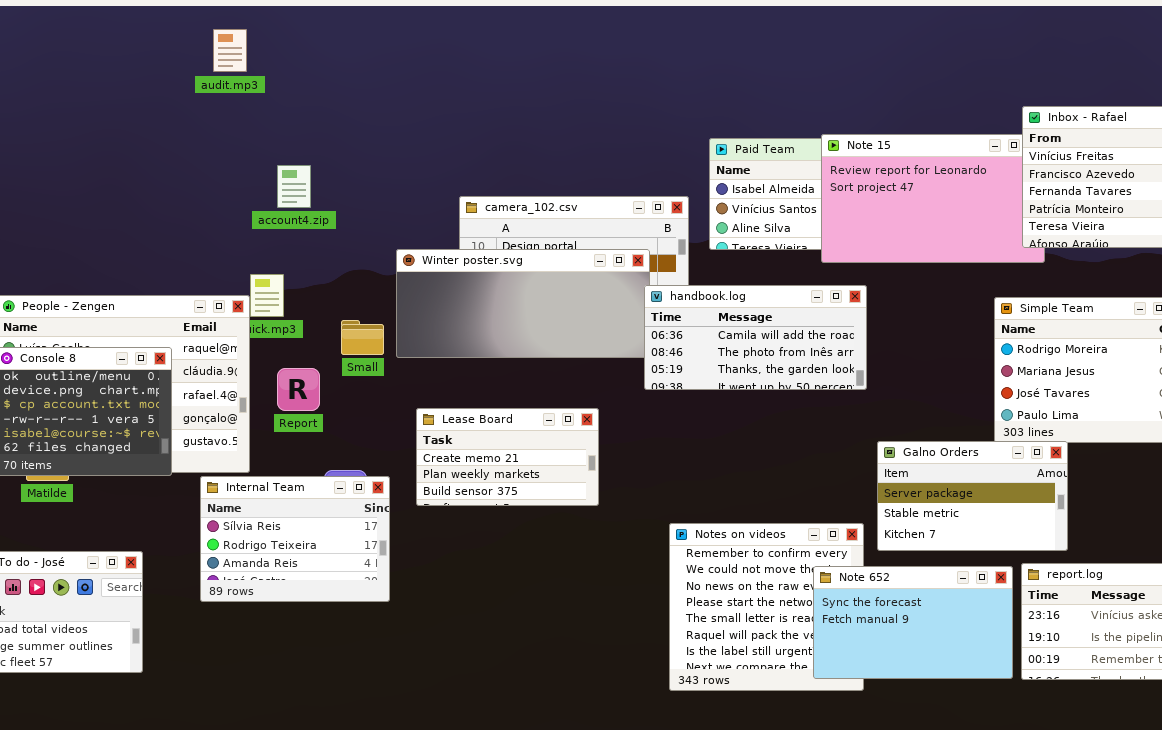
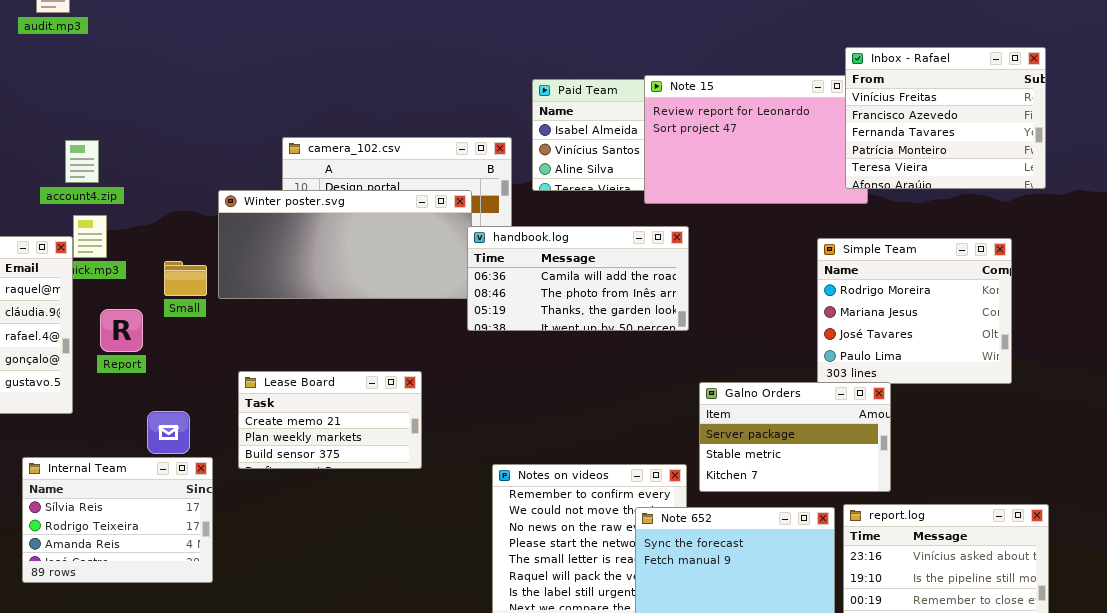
account4.zip: [277,165,311,208] -> [65,140,99,183], moved
Lease Board: [416,408,599,506] -> [238,371,422,469], moved
Internal Team: [200,476,390,602] -> [22,457,213,583], moved

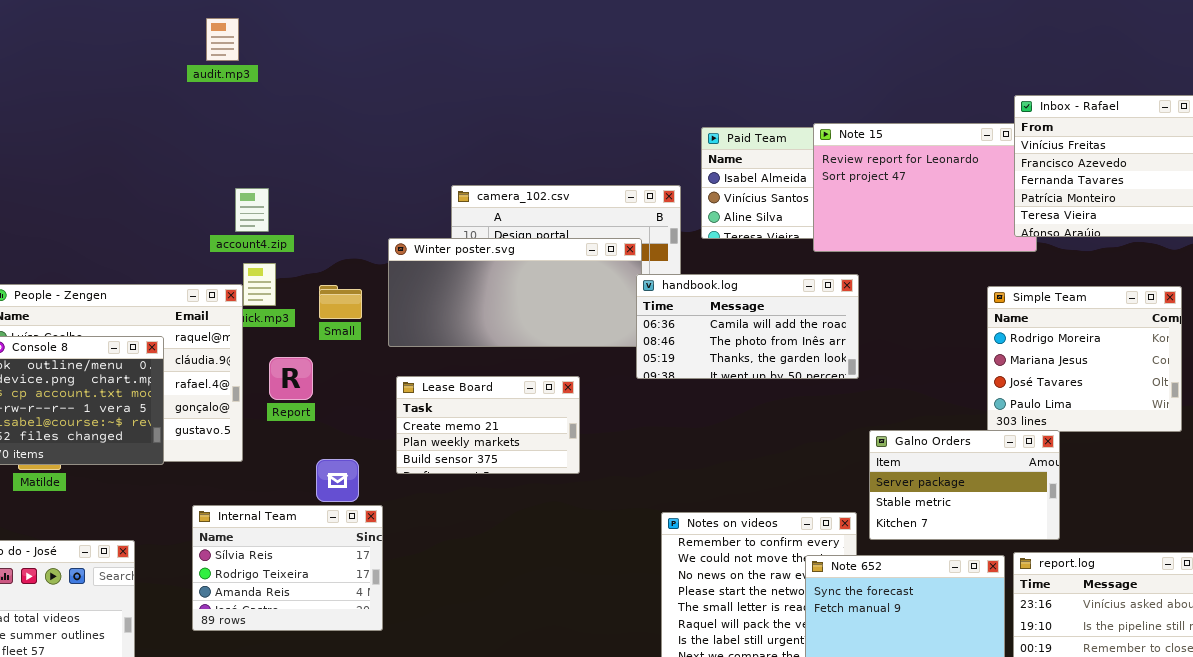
Small: [164,261,207,296] -> [319,285,362,319], moved
Lease Board: [238,371,422,469] -> [396,376,580,474], moved

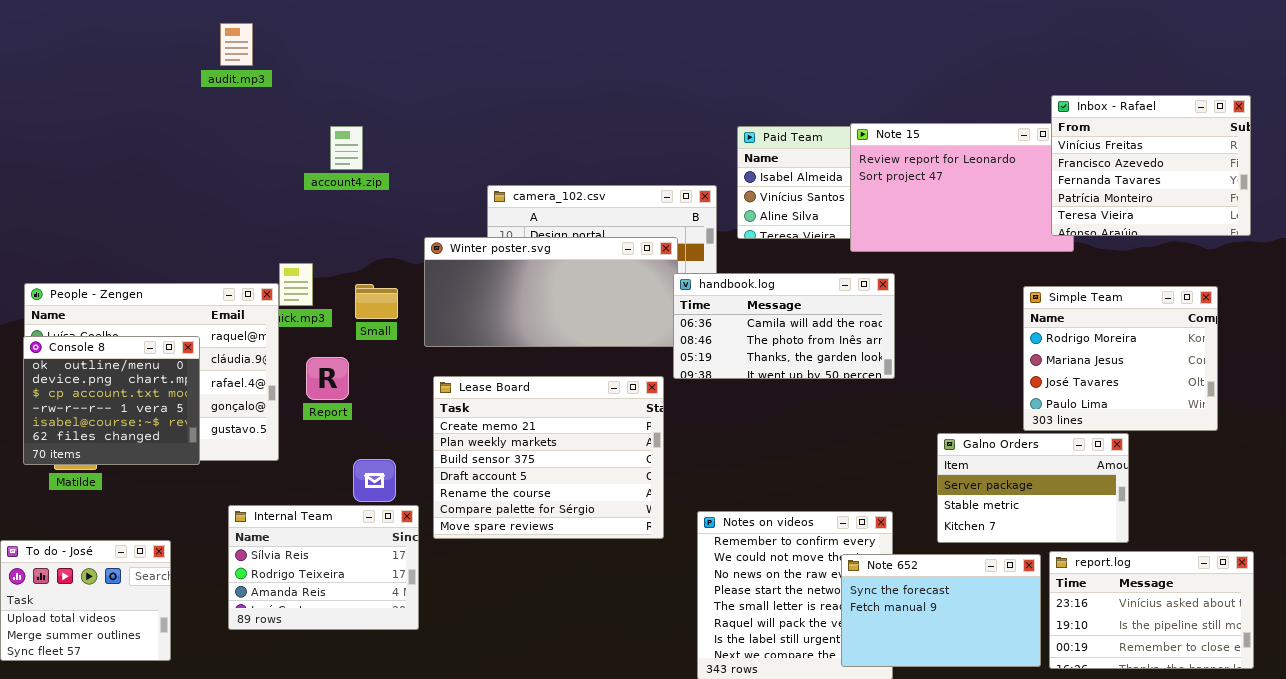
audit.mp3: [206,18,239,61] -> [220,23,253,66], moved
account4.zip: [235,188,269,232] -> [330,126,363,170], moved
Lease Board: [396,376,580,474] -> [433,376,664,539], resized
Galno Orders: [869,430,1060,540] -> [937,433,1129,543], moved

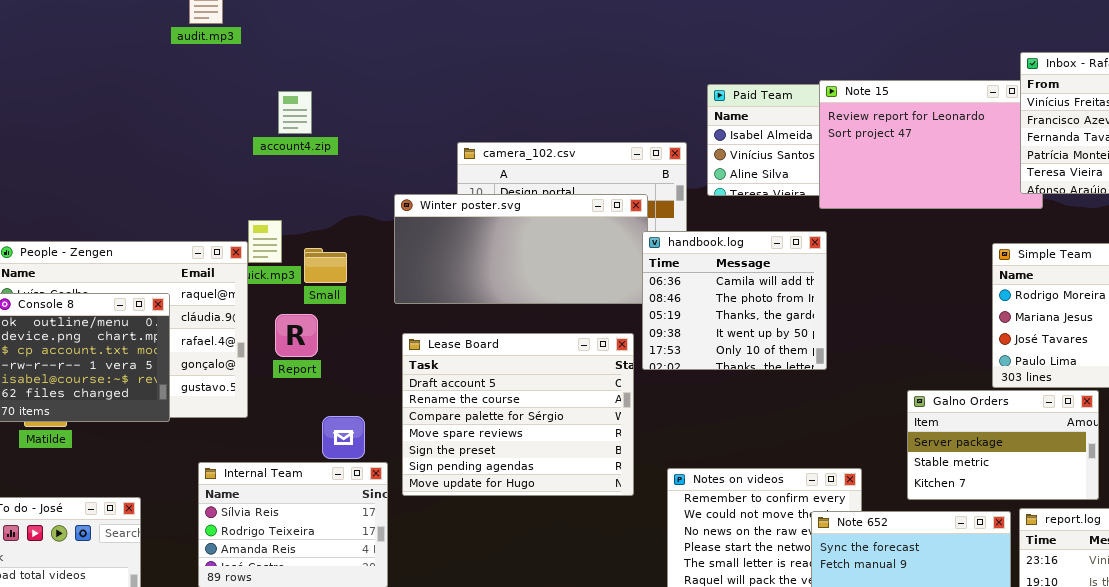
account4.zip: [330,126,363,170] -> [278,91,312,134], moved
handbook.log: [673,273,895,379] -> [642,231,827,370], resized
Small: [355,284,398,319] -> [304,248,347,283], moved
Lease Board: [433,376,664,539] -> [402,333,634,496], scrolled down 3 rows

